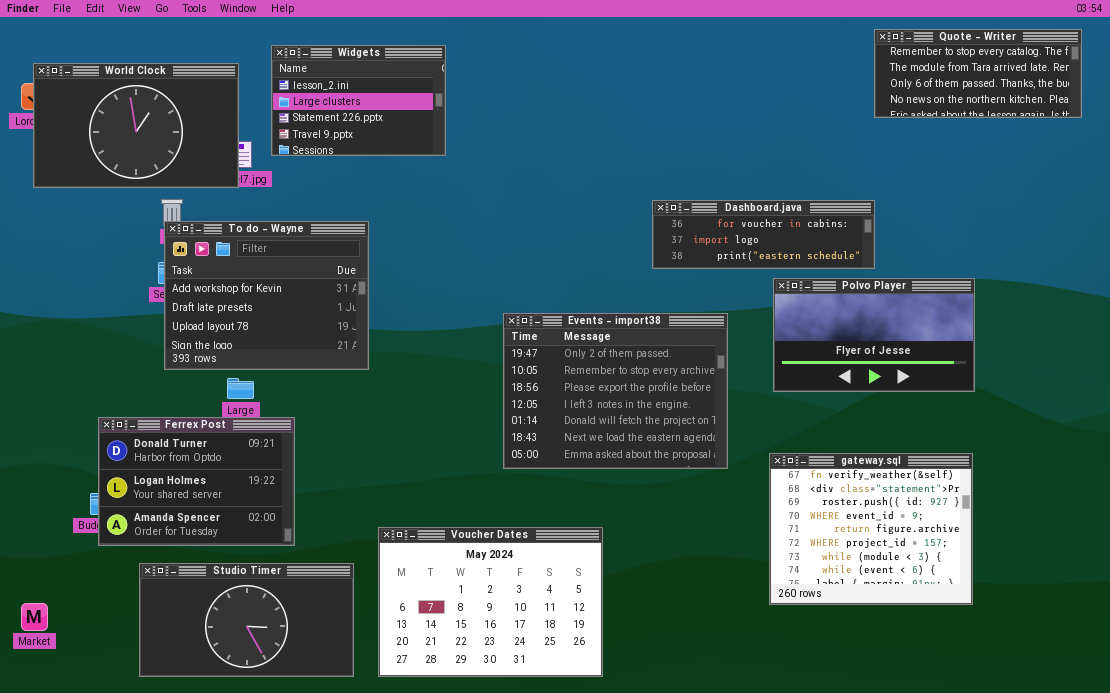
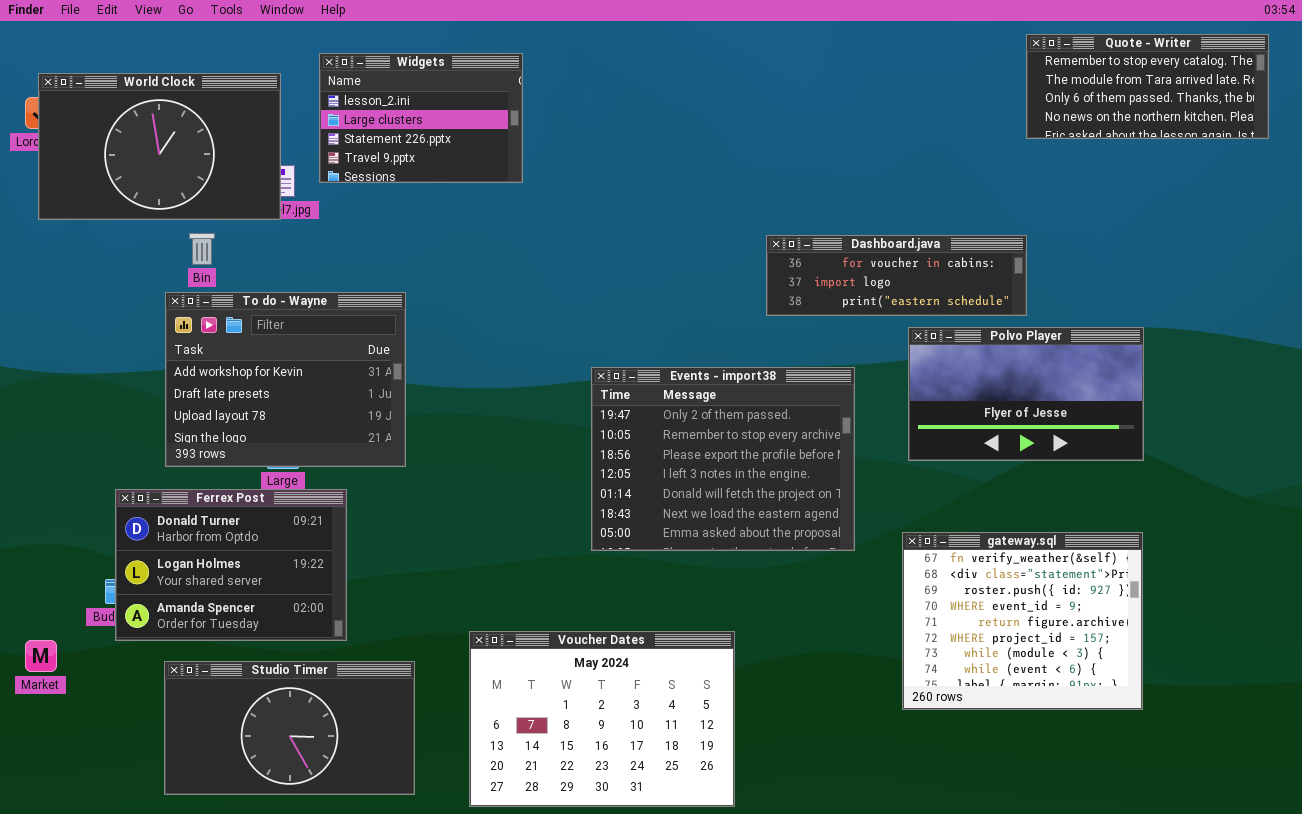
To do - Wayne: [164,221,369,370] -> [165,292,406,467], moved
Voucher Dates: [378,527,603,677] -> [469,631,735,807], moved
Market: [21,603,48,631] -> [25,640,57,672], moved

